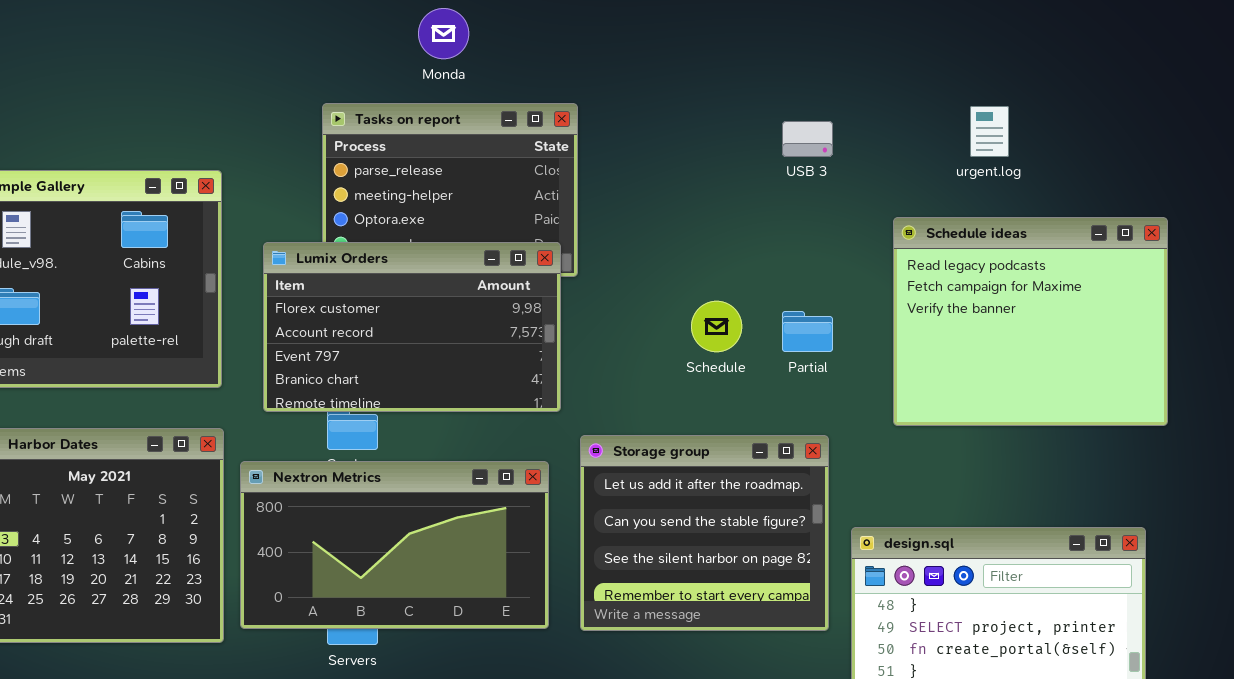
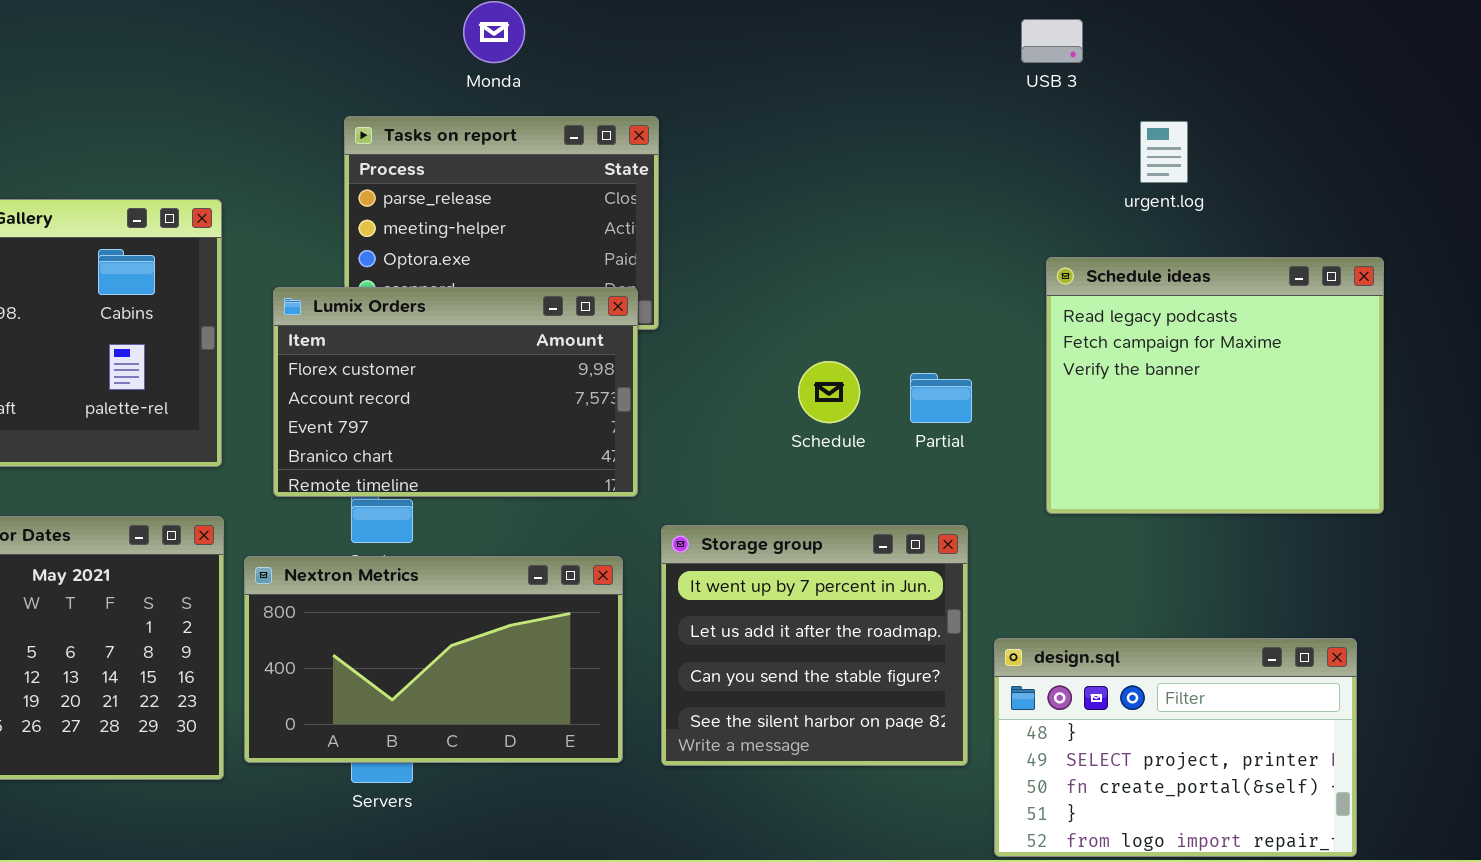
USB 3: [782,121,833,157] -> [1021,19,1083,63], moved
Storage group: [580,435,829,631] -> [661,525,968,766], scrolled up 1 row

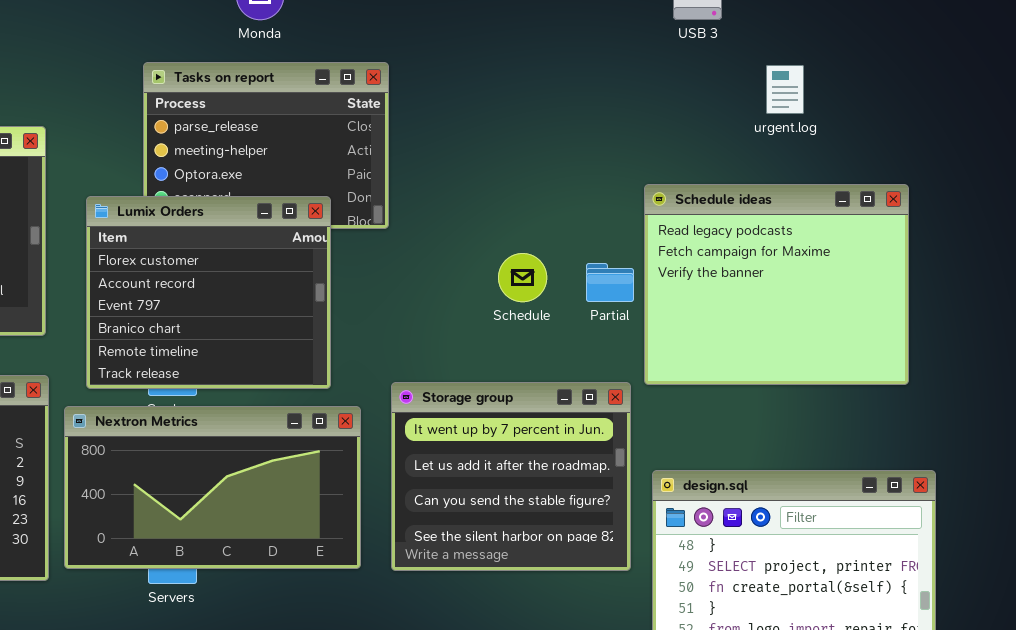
Schedule ideas: [1046,257,1384,514] -> [644,184,909,385], moved
Lumix Orders: [273,287,638,497] -> [86,196,331,389], resized

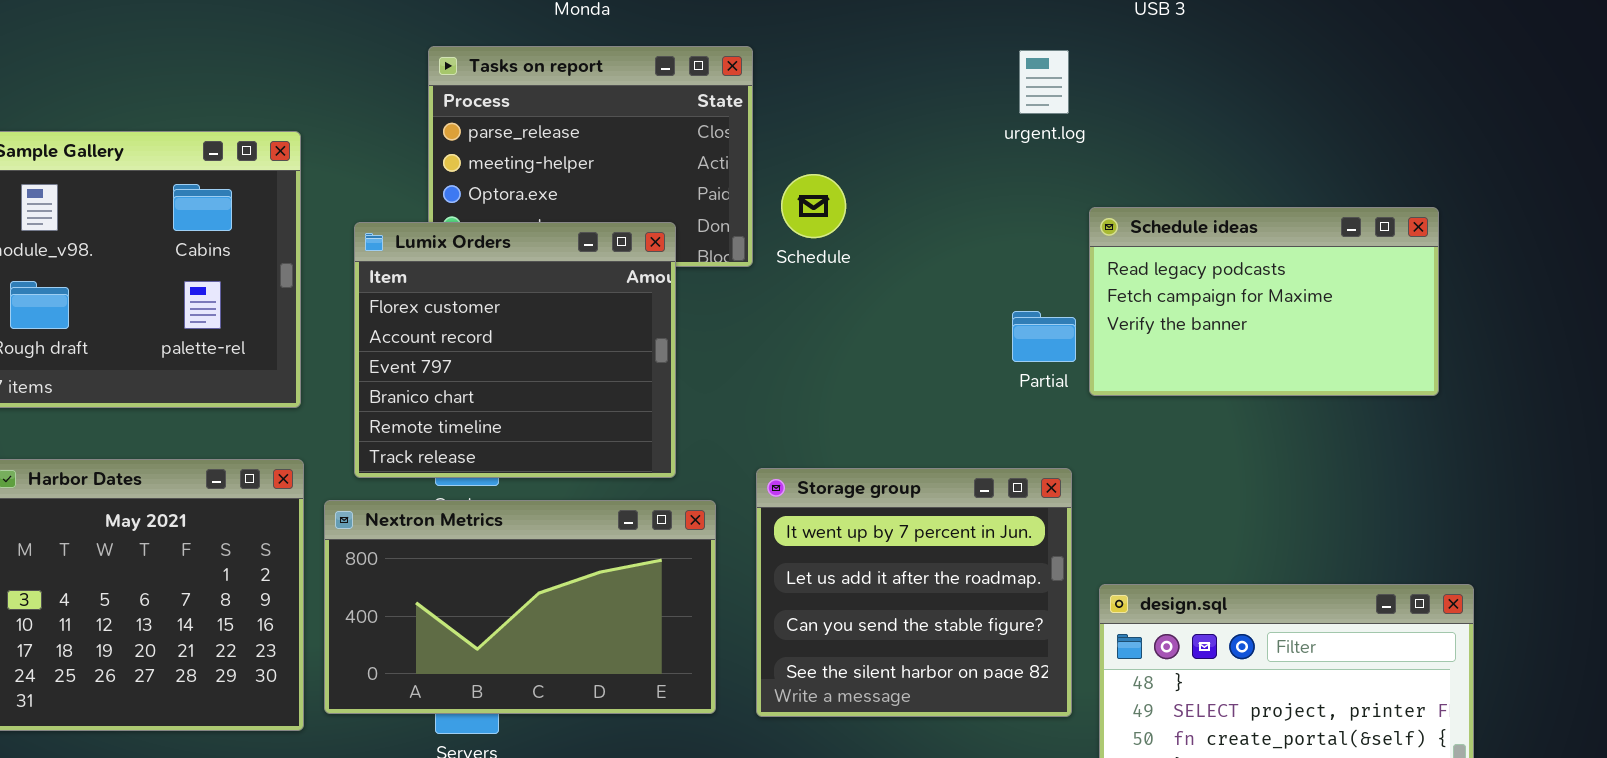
urgent.log: [766,65,804,114] -> [1019,50,1069,114], moved
Schedule ideas: [644,184,909,385] -> [1089,207,1439,396], resized
Schedule: [498,253,547,302] -> [781,174,846,238], moved

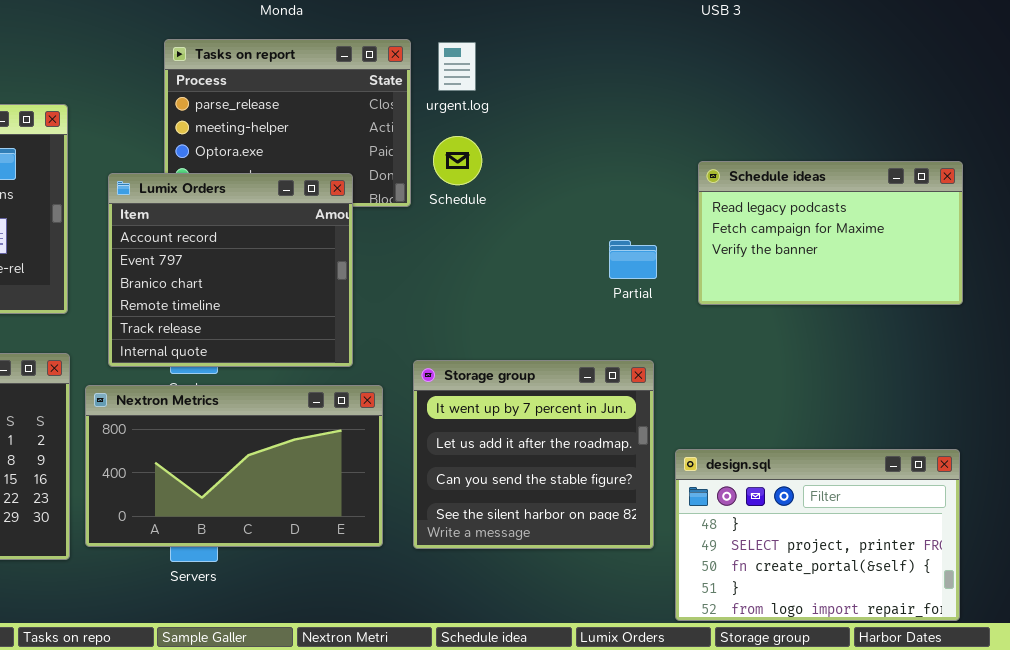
urgent.log: [1019,50,1069,114] -> [438,42,476,91], moved
Schedule ideas: [1089,207,1439,396] -> [698,161,963,305], moved
Lumix Orders: [354,222,676,478] -> [108,173,353,367], scrolled down 1 row

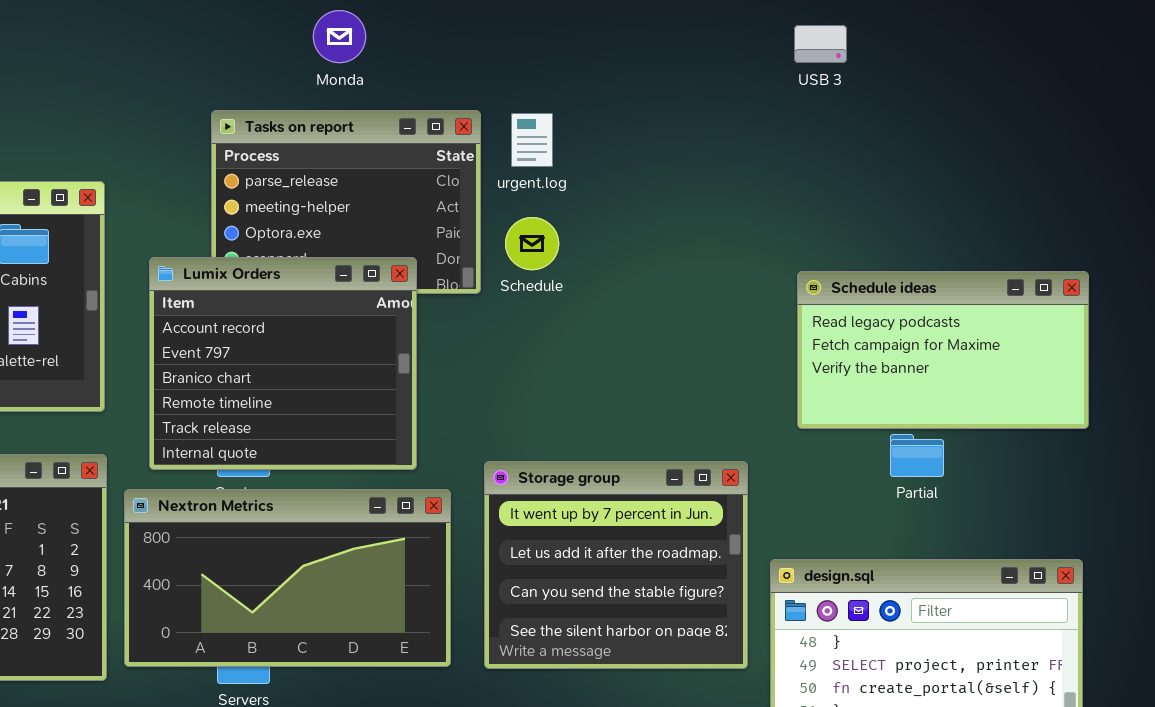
Schedule ideas: [698,161,963,305] -> [797,271,1089,429], moved
Partial: [609,240,657,279] -> [890,434,944,477], moved

